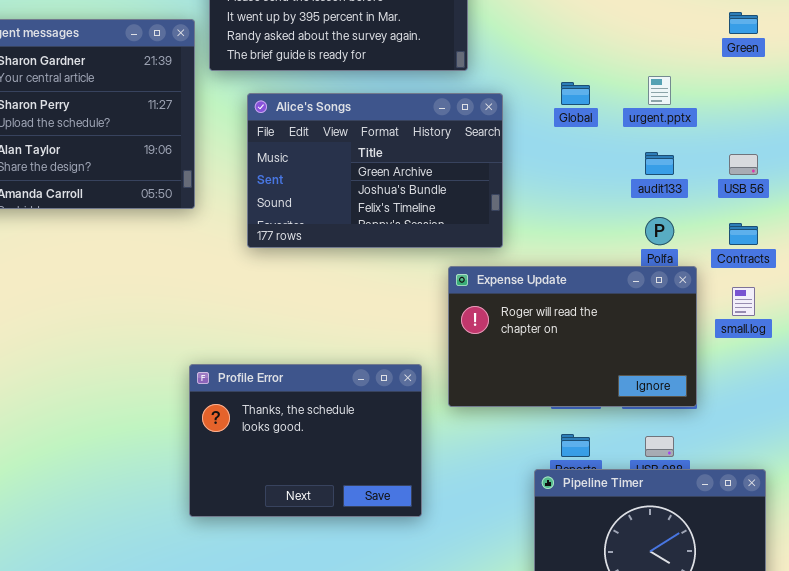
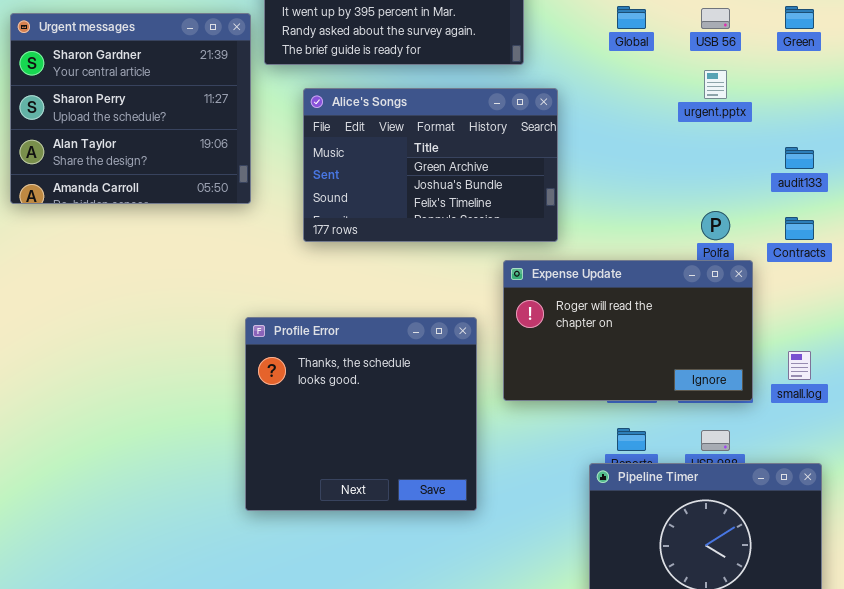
Global: [561,82,590,105] -> [617,6,646,29], moved
audit133: [645,152,674,175] -> [785,147,814,169], moved
USB 56: [729,154,758,175] -> [701,8,730,29], moved
small.log: [732,287,755,316] -> [788,351,811,380], moved
Profile Error: [189,364,422,517] -> [245,317,477,511], resized

